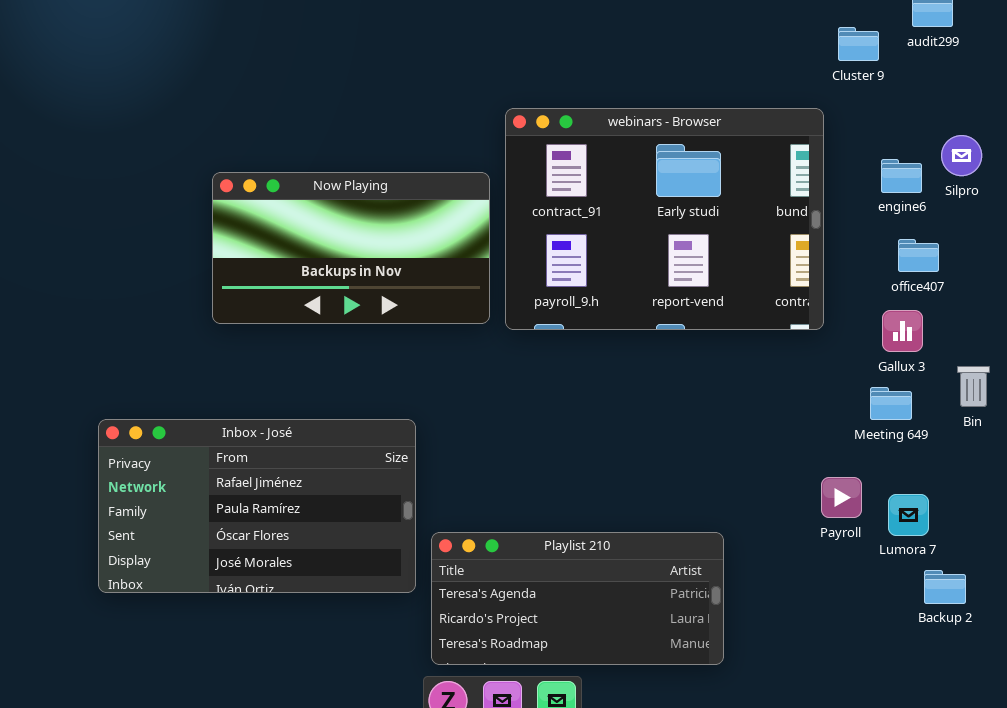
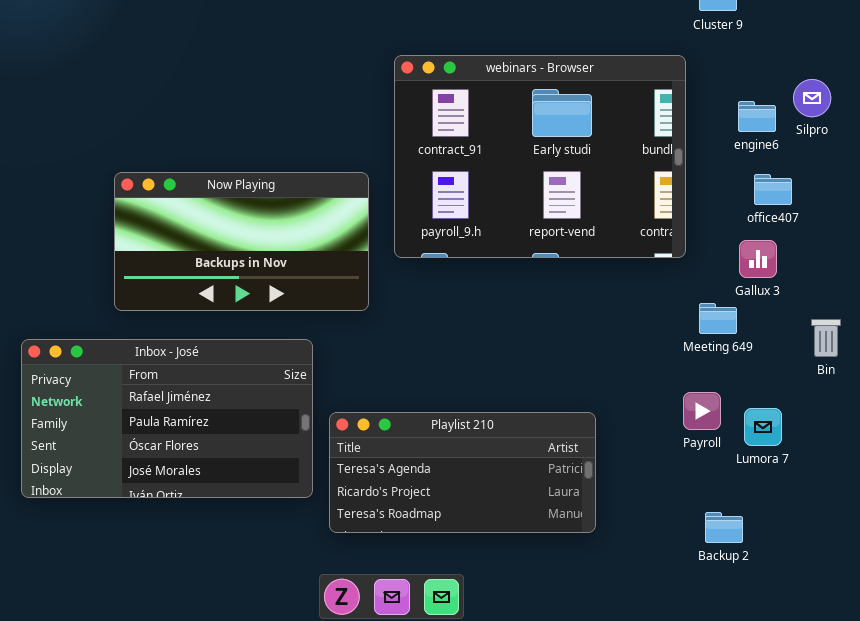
Now Playing: [212,172,490,324] -> [114,172,369,311], moved
Bin: [957,366,990,407] -> [811,319,841,357], moved
Meeting 649: [870,387,912,420] -> [699,303,737,334], moved
Playlist 210: [431,532,724,665] -> [329,412,596,533], moved
Backup 2: [924,570,966,604] -> [705,512,743,543], moved

